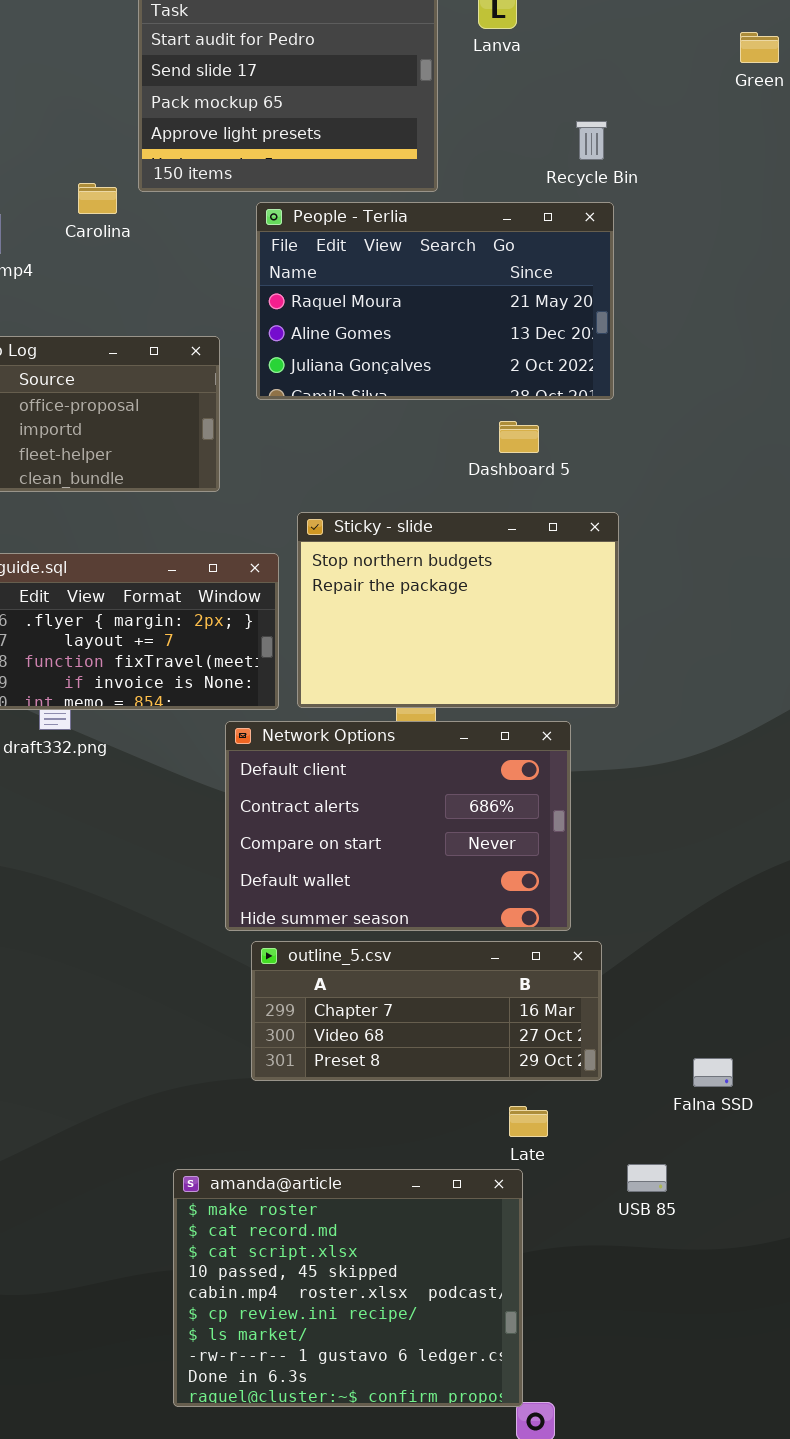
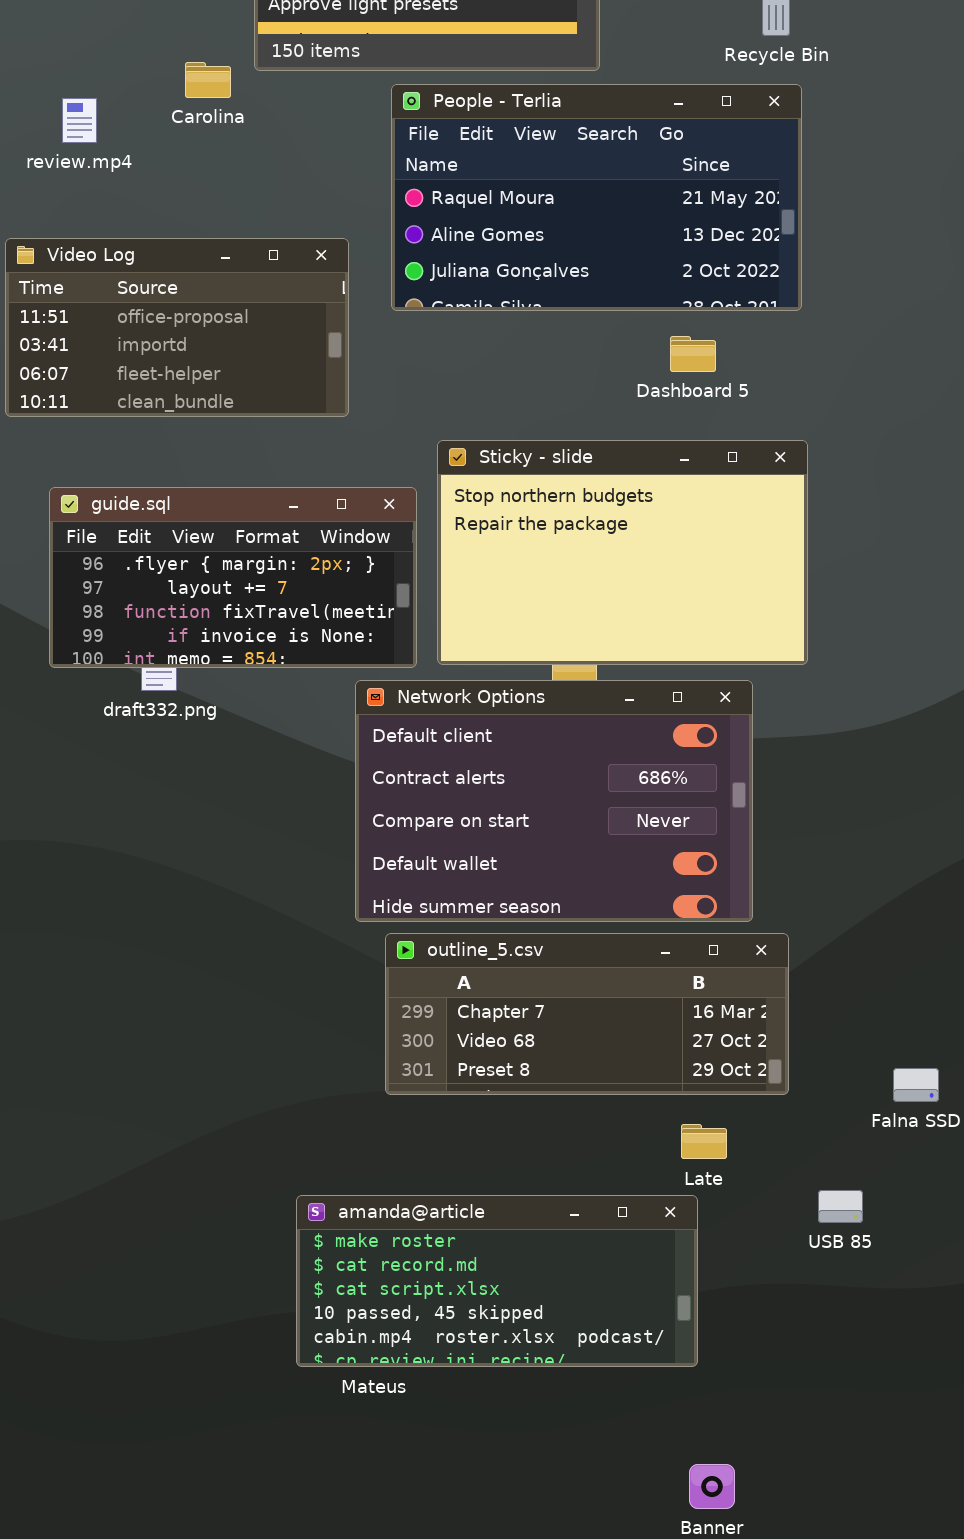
amanda@article: [173,1169,523,1407] -> [296,1195,698,1367], resized

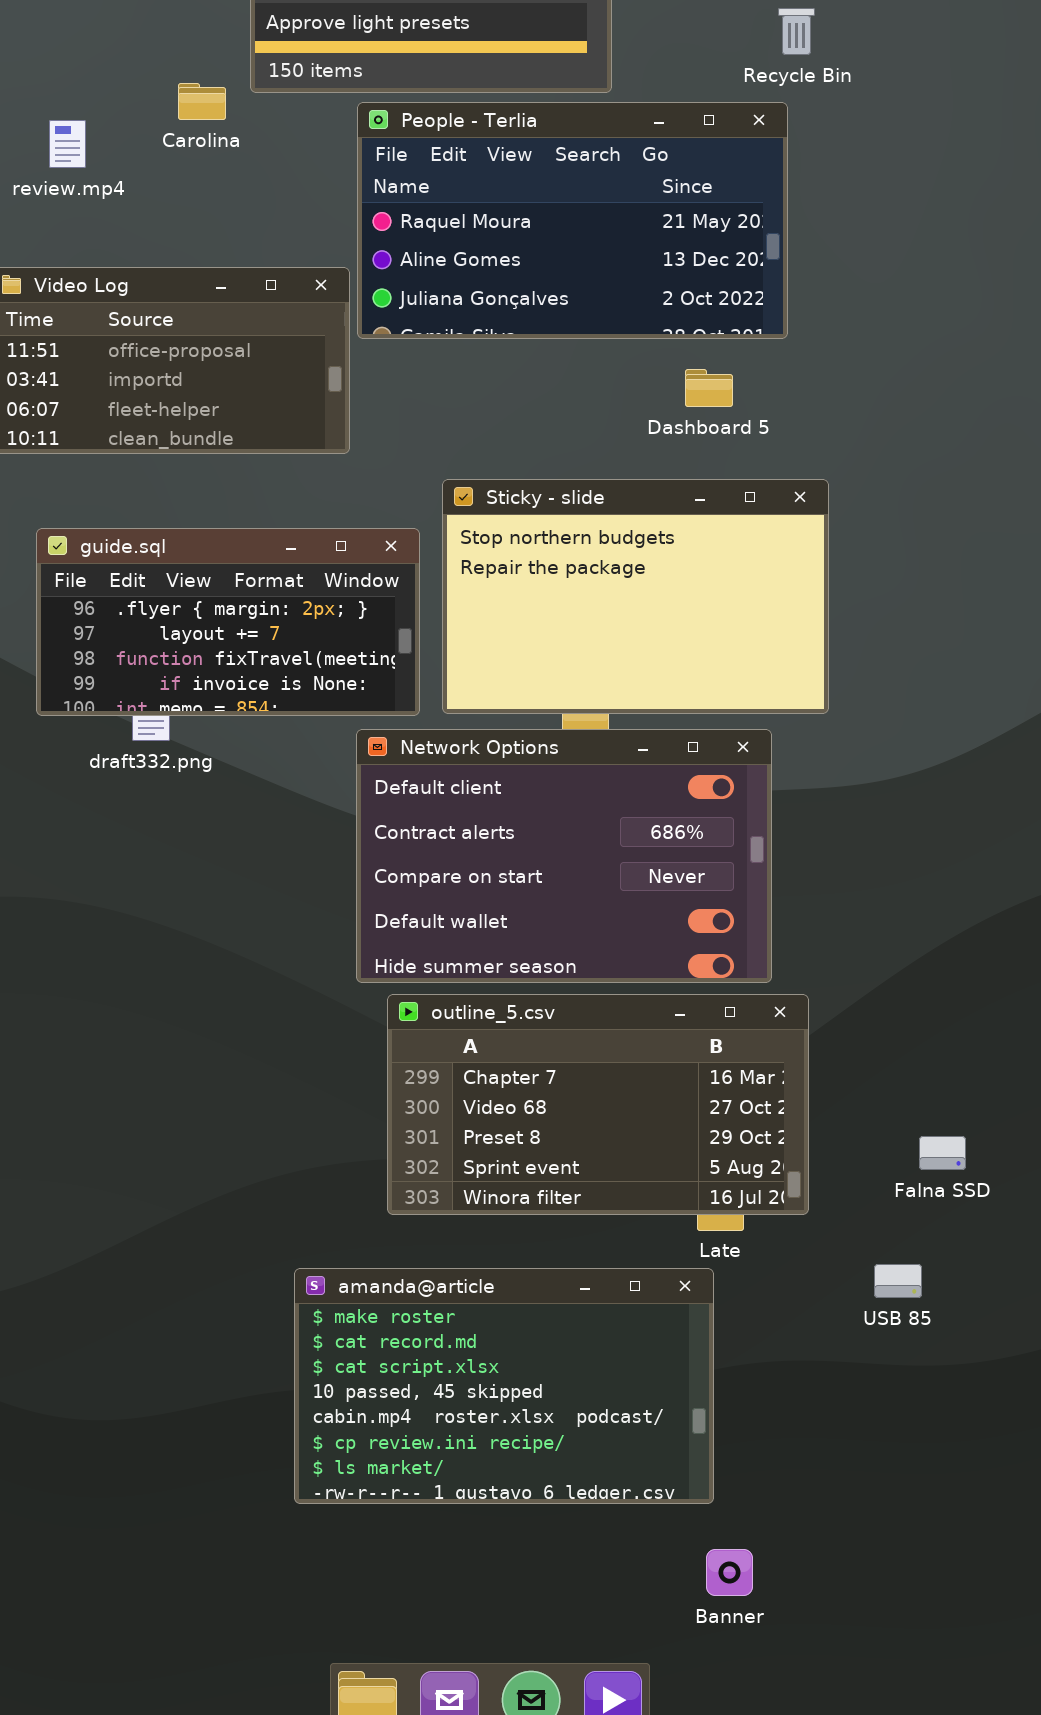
People - Terlia: [391,84,802,311] -> [357,102,788,339], moved
outline_5.csv: [385,933,789,1095] -> [387,994,809,1215], resized
USB 85: [818,1190,863,1223] -> [874,1264,922,1298], moved
amanda@article: [296,1195,698,1367] -> [294,1268,714,1504], resized

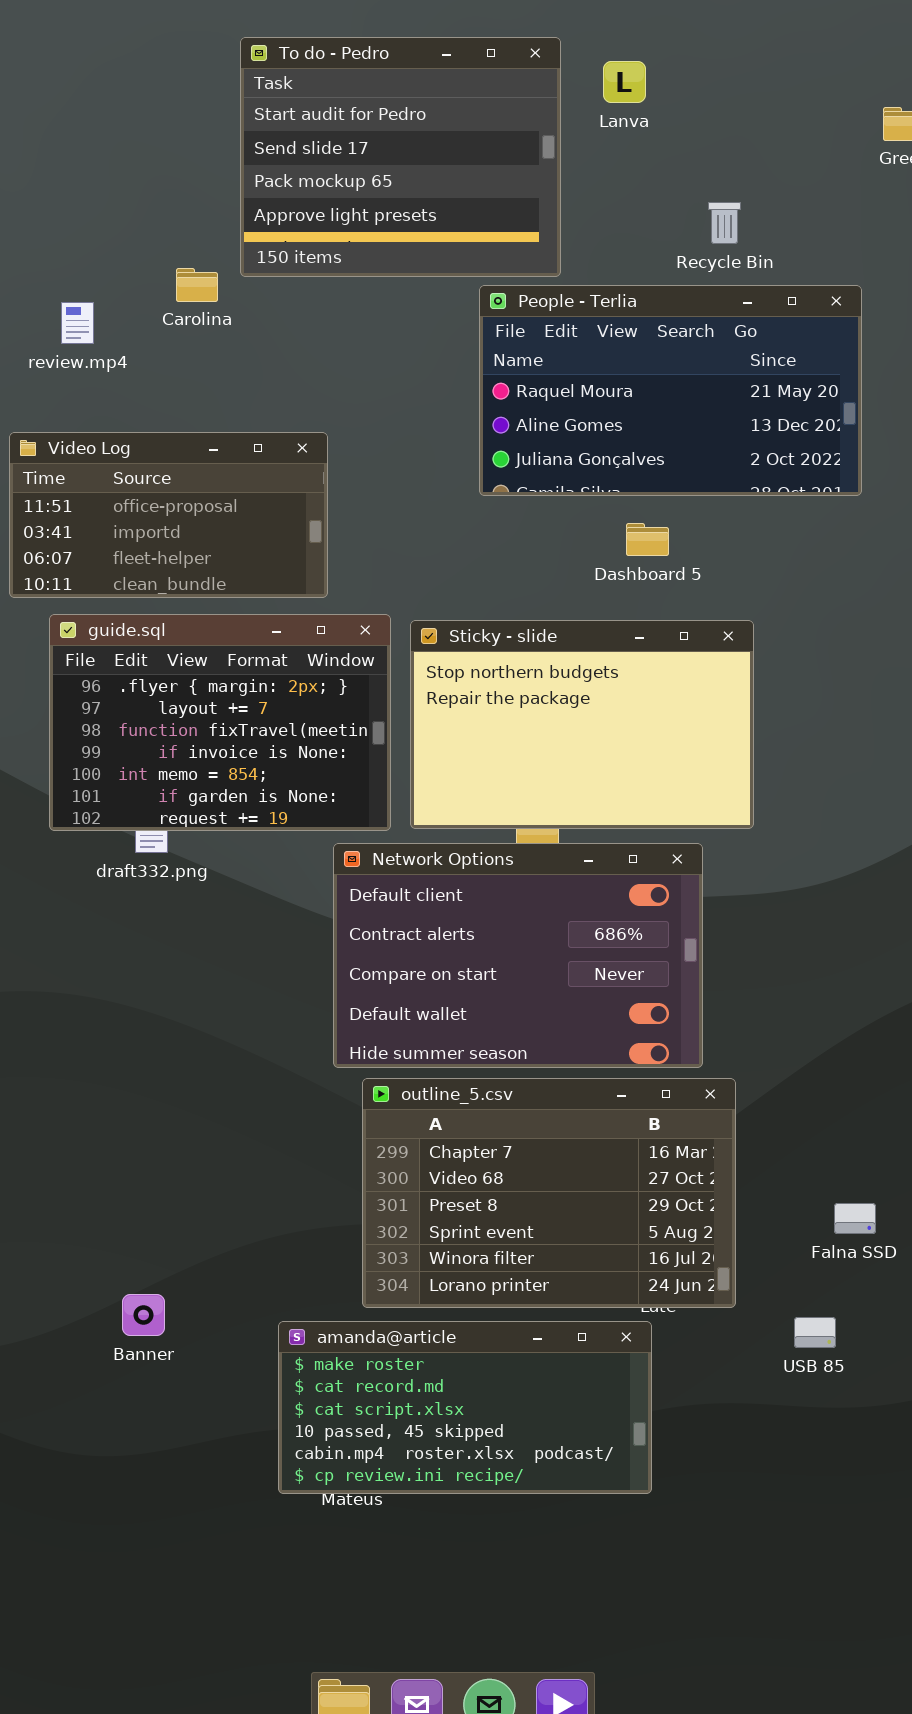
People - Terlia: [357,102,788,339] -> [479,285,862,496], moved
guide.sql: [36,528,420,716] -> [49,614,391,831], resized
outline_5.csv: [387,994,809,1215] -> [362,1078,736,1308], resized
amanda@article: [294,1268,714,1504] -> [278,1321,652,1494], resized
Banner: [706,1549,753,1596] -> [122,1294,165,1336], moved

